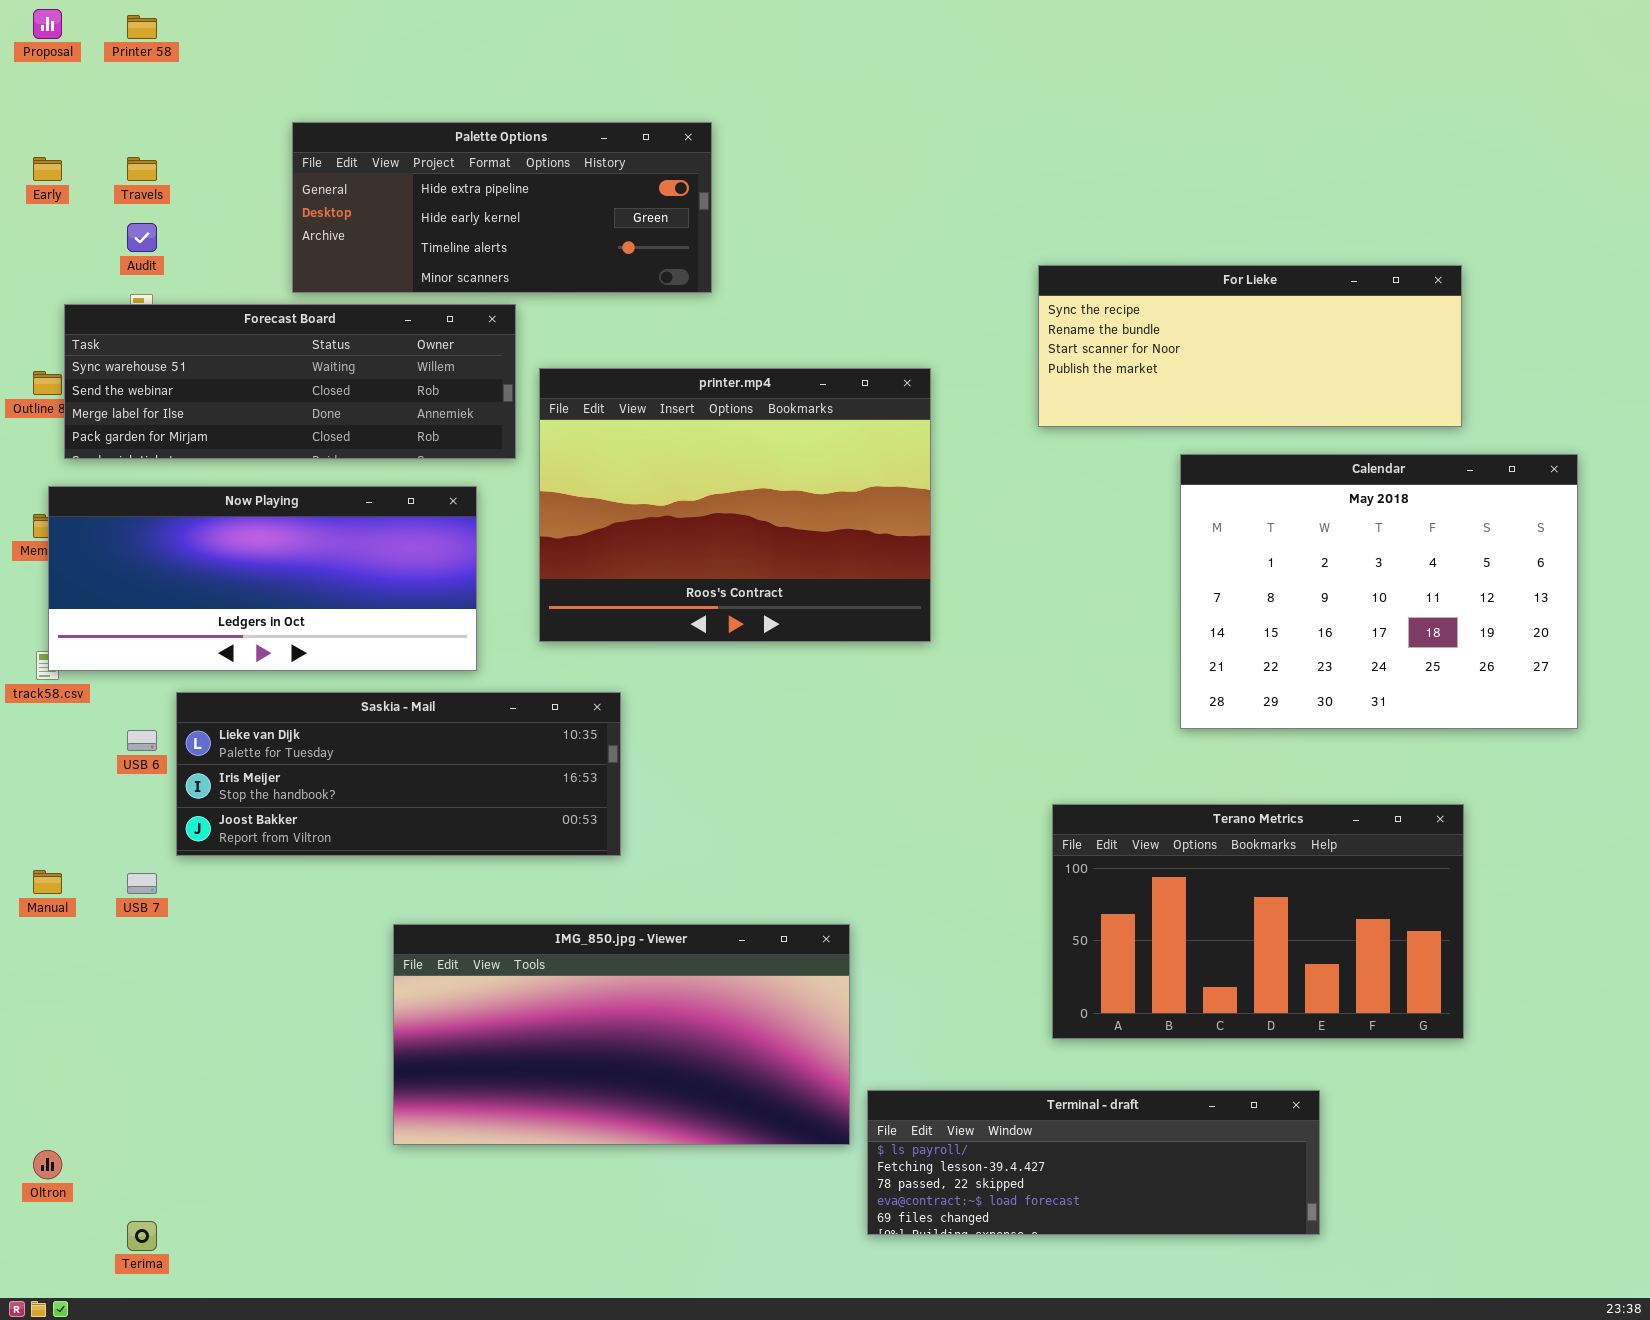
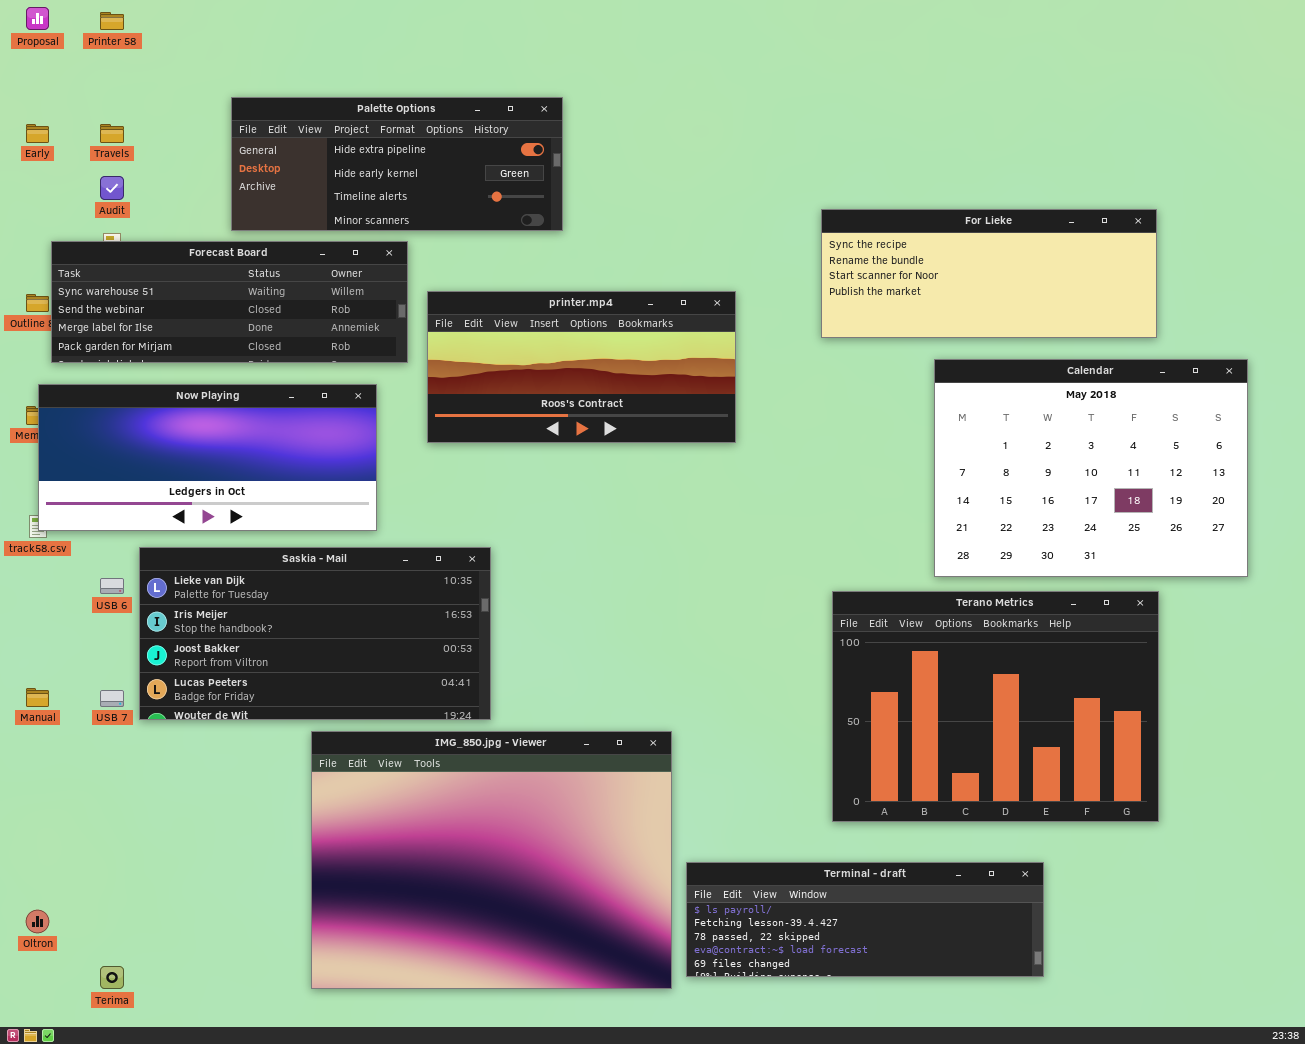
printer.mp4: [539,368,931,642] -> [427,291,736,443], resized
Saskia - Mail: [176,692,621,856] -> [139,547,491,720], resized
Terano Metrics: [1052,804,1464,1039] -> [832,591,1159,822], resized
IMG_850.jpg - Viewer: [393,924,850,1145] -> [311,731,672,989], resized

